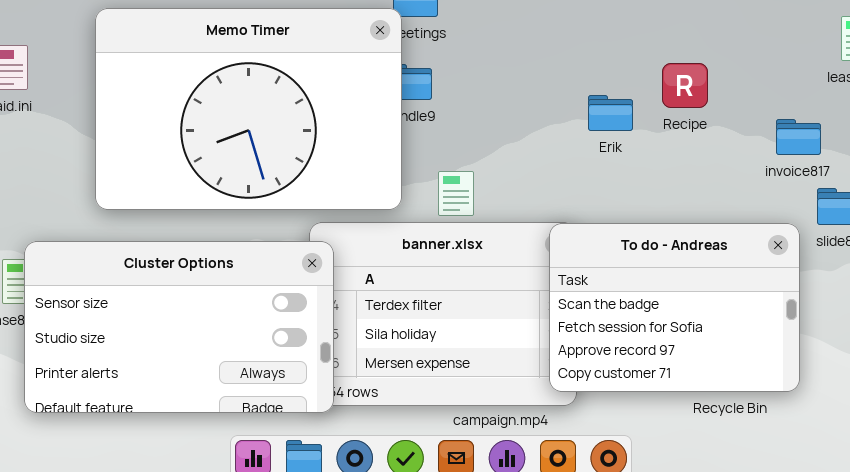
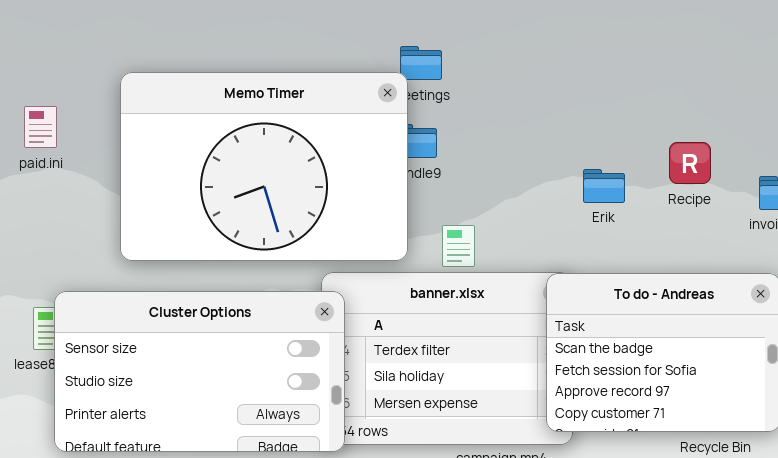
Recipe: [662,63,708,108] -> [669,142,711,184], moved
Erik: [588,95,633,131] -> [583,169,625,203], moved

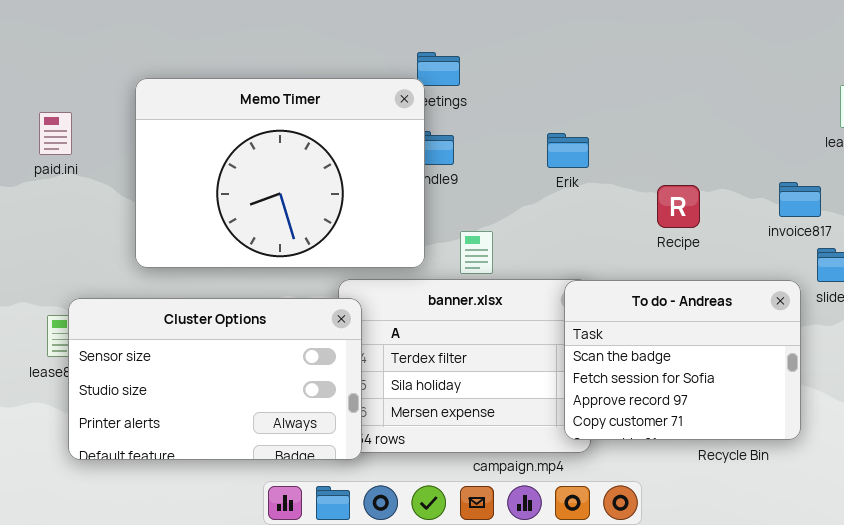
Recipe: [669,142,711,184] -> [657,185,700,228], moved
Erik: [583,169,625,203] -> [547,133,589,168], moved

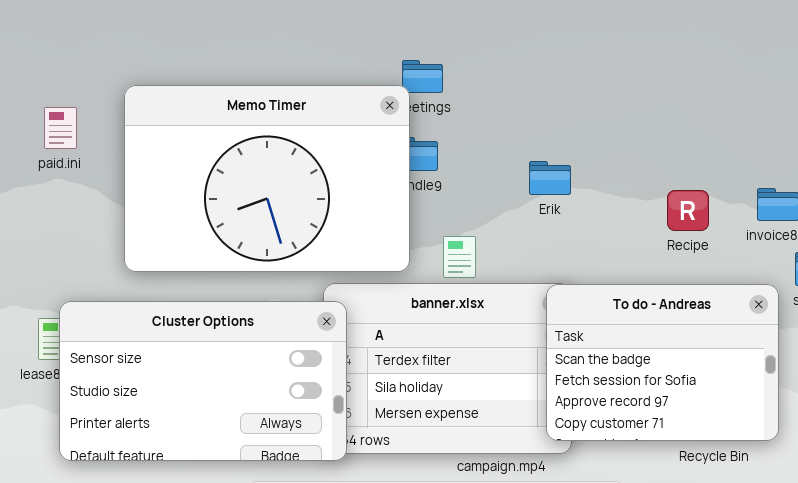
paid.ini: [39,112,72,155] -> [44,107,77,149], moved
Erik: [547,133,589,168] -> [529,161,571,195], moved
Recipe: [657,185,700,228] -> [667,190,709,231], moved

